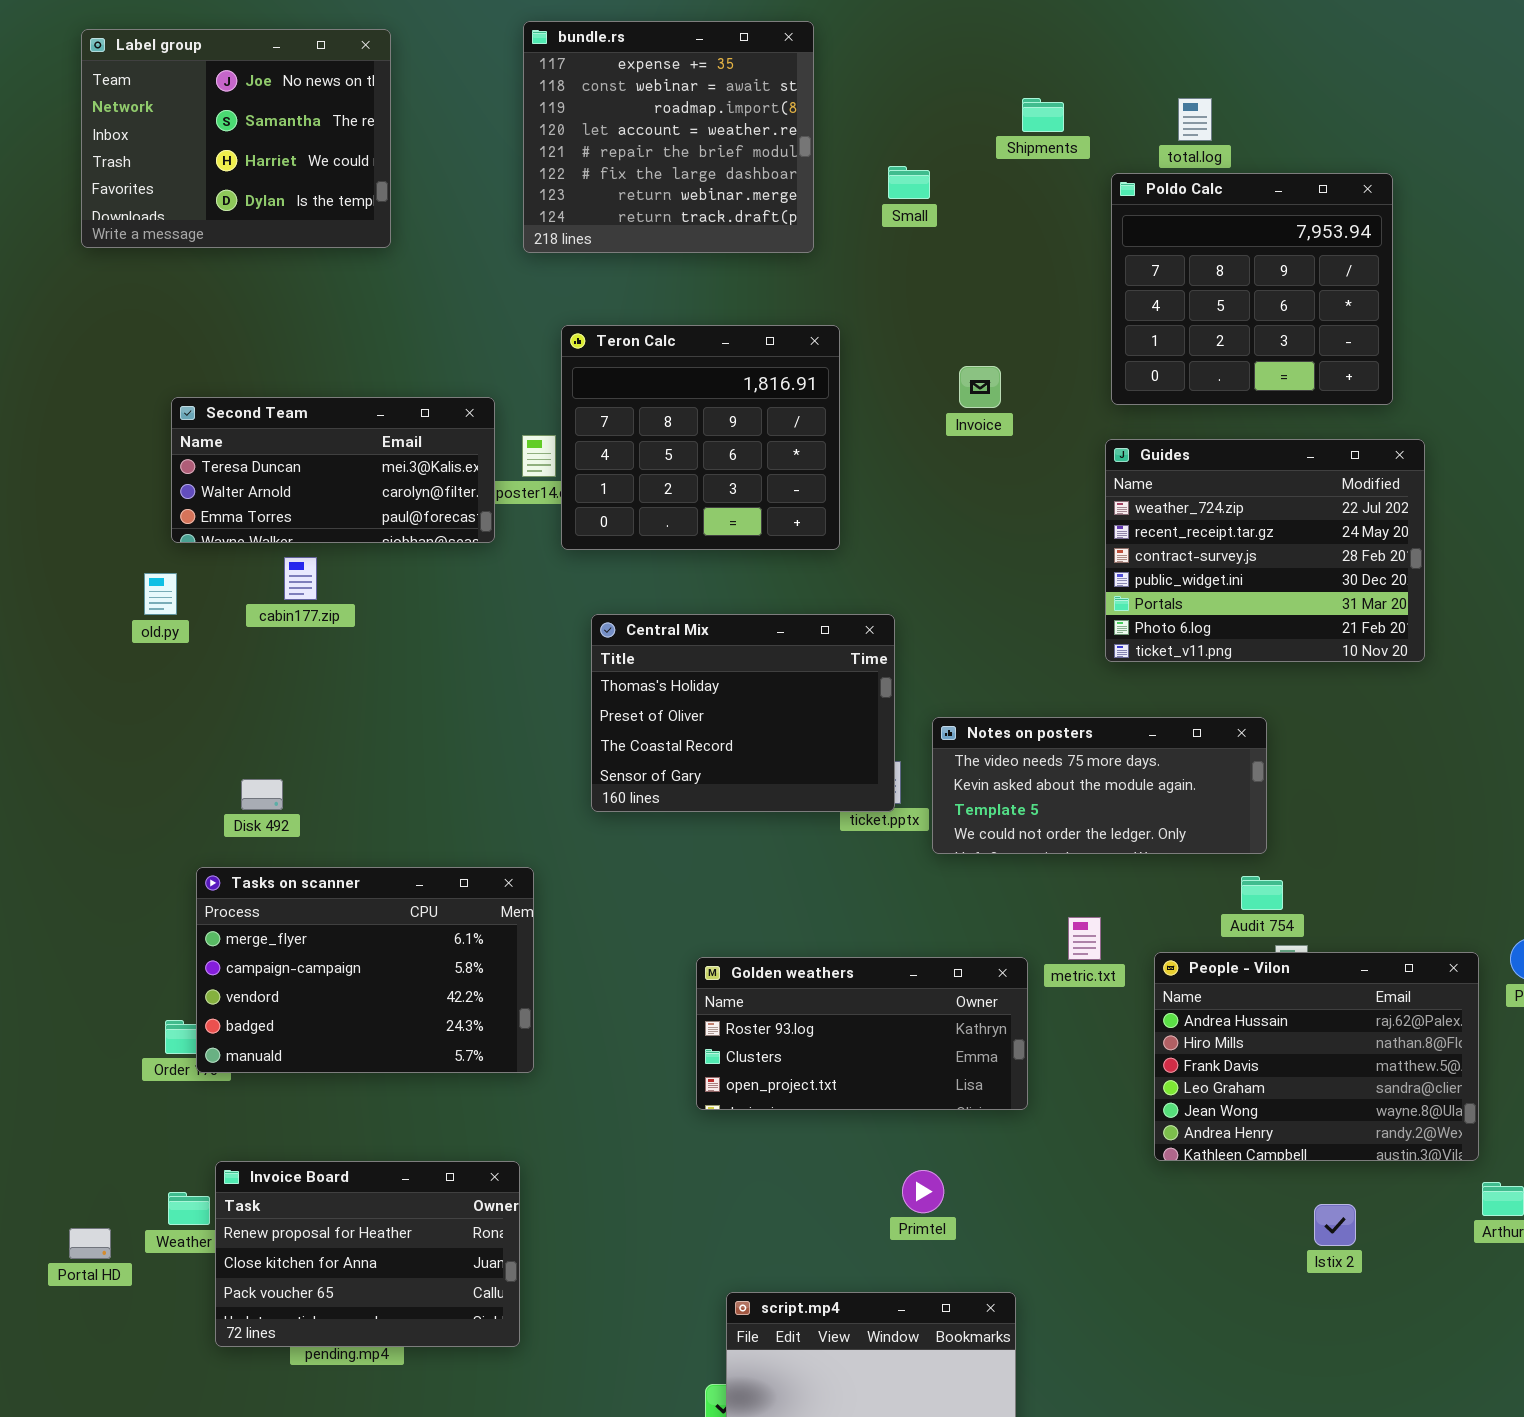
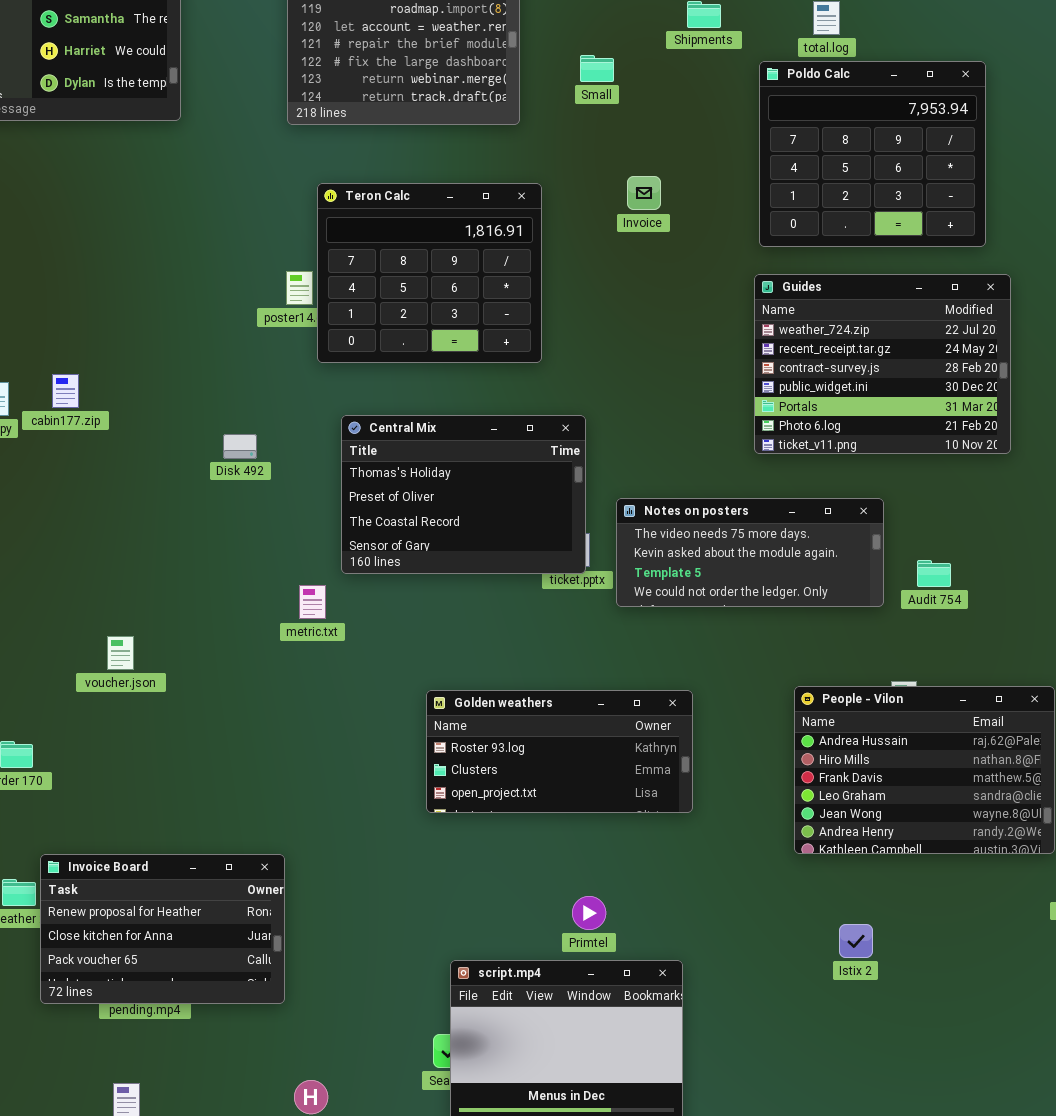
Invoice: [959,366,1001,408] -> [627,176,661,210], moved
Second Team: [171,397,495,543] -> none, closed
cabin177.zip: [284,557,317,600] -> [52,374,79,408], moved
Disk 492: [241,779,283,810] -> [223,434,257,459], moved
Tasks on scanner: [196,867,534,1073] -> none, closed
Audit 754: [1241,876,1283,910] -> [917,560,951,587], moved
metric.txt: [1068,917,1101,960] -> [299,585,326,619], moved
Primtel: [902,1170,944,1213] -> [572,896,606,930], moved
Istix 2: [1314,1204,1356,1246] -> [839,924,873,958], moved

